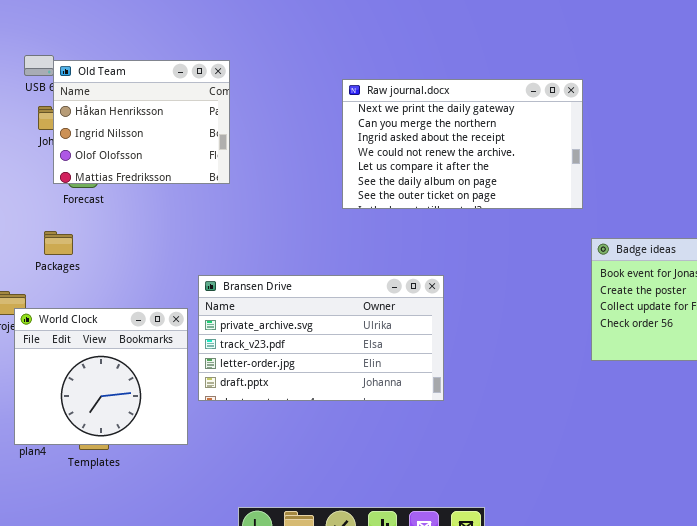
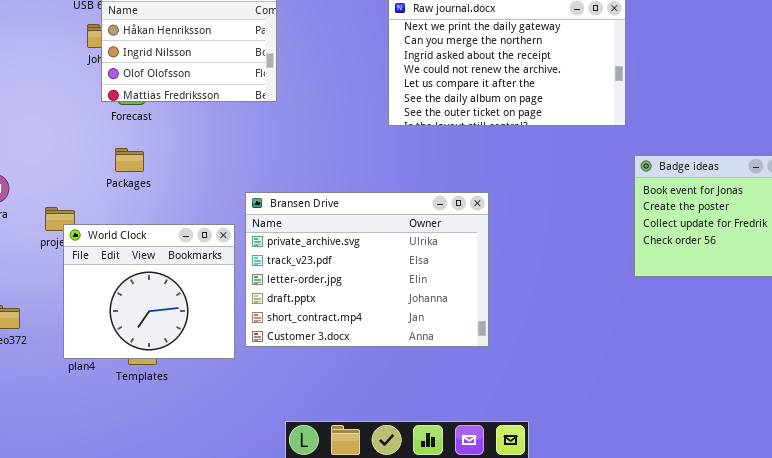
Packages: [44,231,73,255] -> [115,148,144,172], moved
Bransen Drive: [198,275,444,401] -> [245,192,489,347], resized

